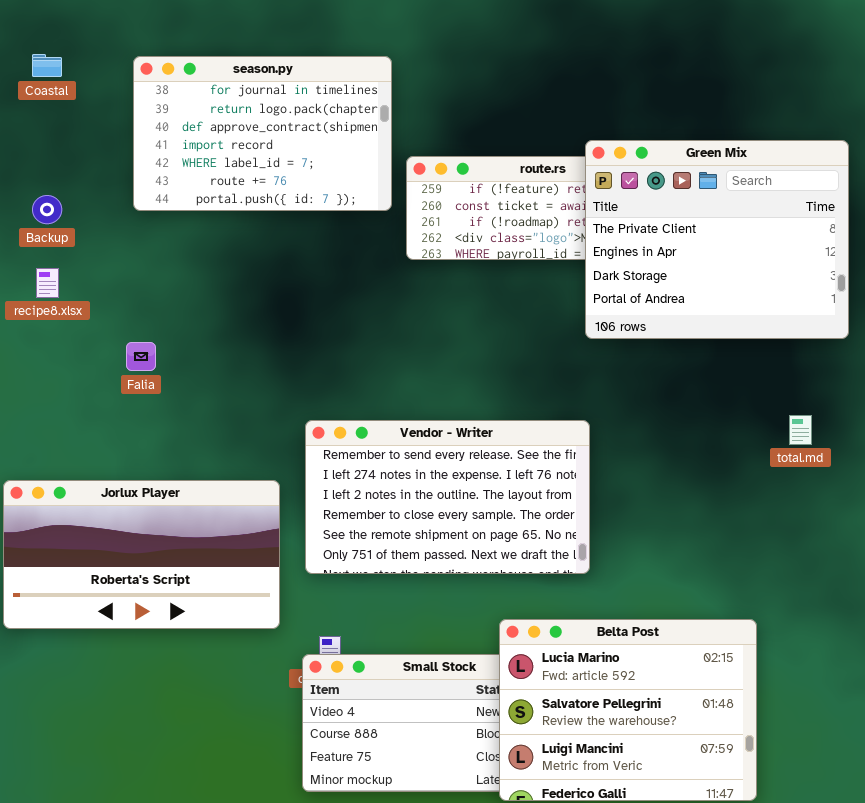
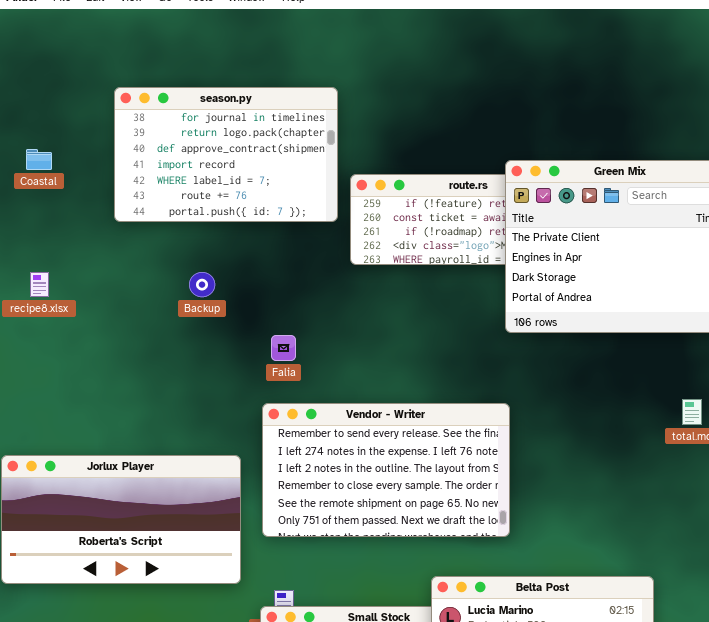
Coastal: [32,54,62,77] -> [26,149,52,170], moved
Backup: [32,195,62,224] -> [189,272,215,297], moved
Falia: [126,342,156,371] -> [271,335,296,361], moved

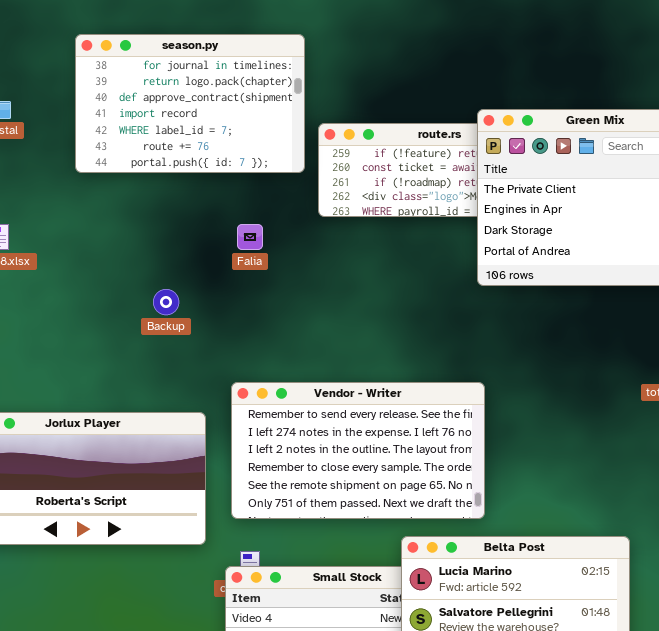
Backup: [189,272,215,297] -> [153,289,179,315], moved
Falia: [271,335,296,361] -> [237,224,263,250], moved
Vendor - Writer: [262,403,510,537] -> [231,382,485,519], moved

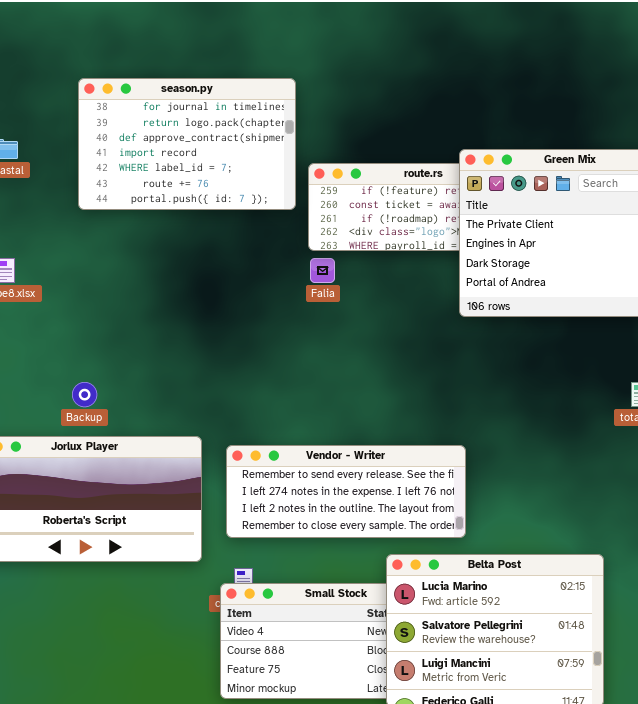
Falia: [237,224,263,250] -> [310,258,335,283], moved
Backup: [153,289,179,315] -> [72,382,97,407], moved
Vendor - Writer: [231,382,485,519] -> [226,445,466,538], resized

